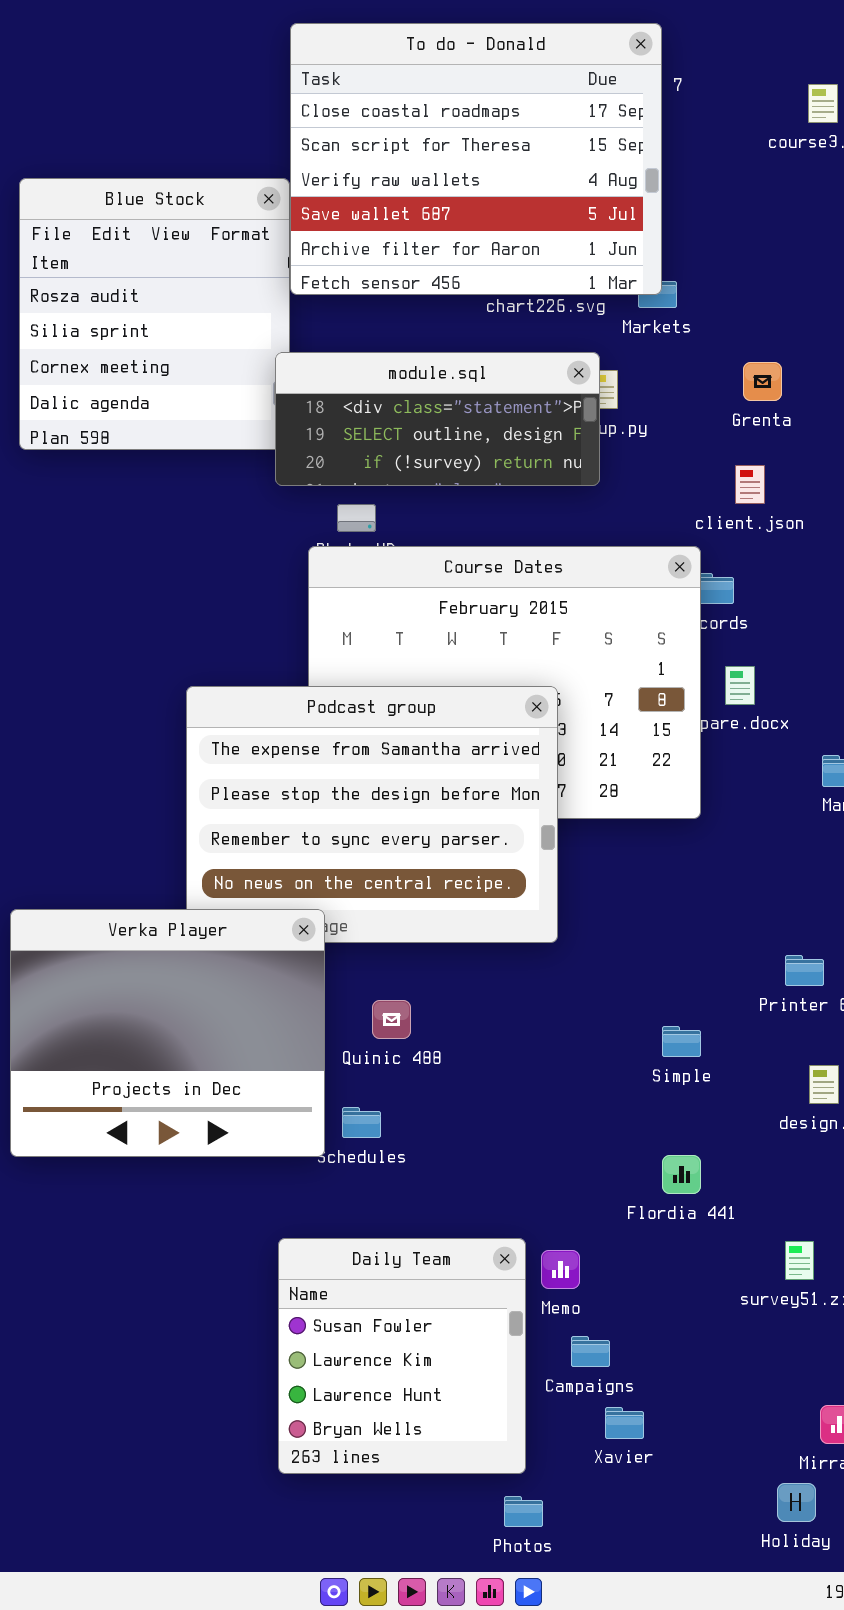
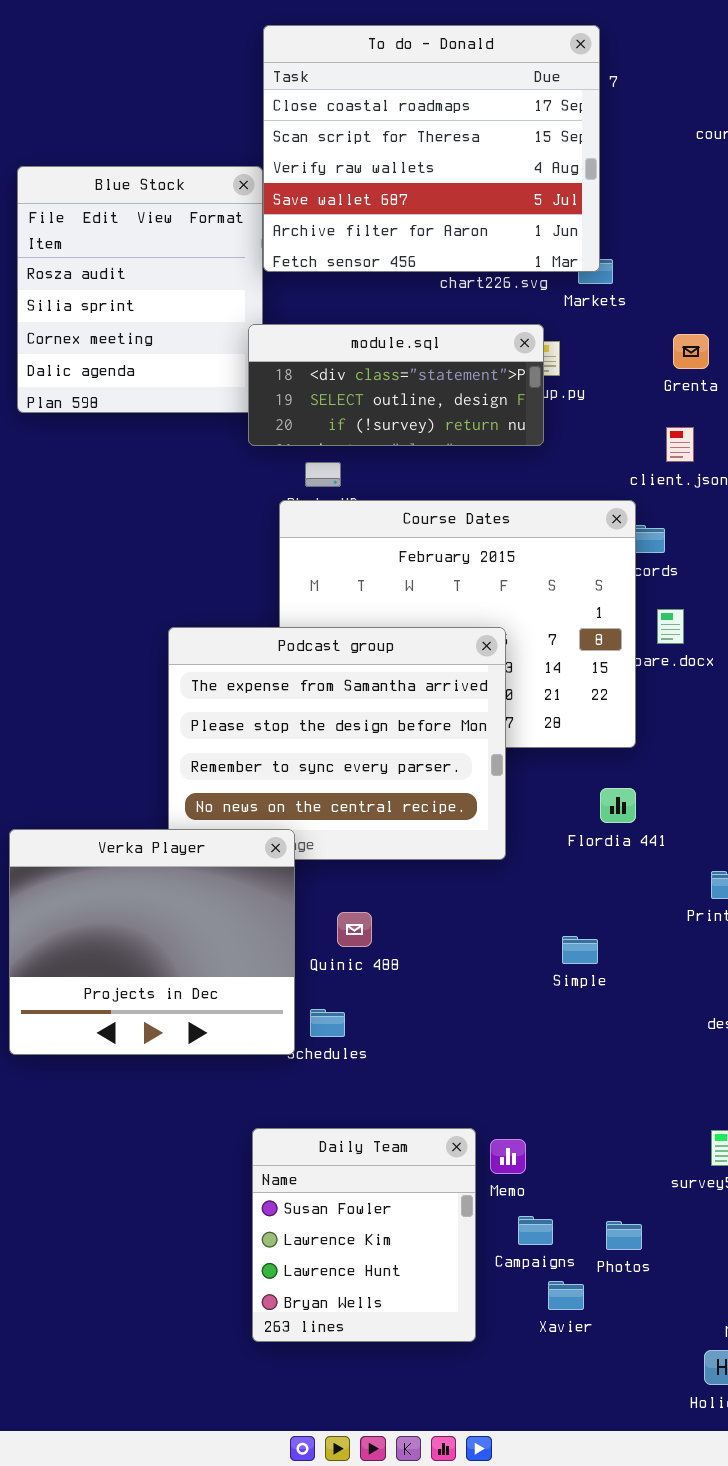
Simple: [662,1026,701,1057] -> [562,936,598,964], moved
Flordia 441: [662,1155,701,1194] -> [600,788,636,823], moved
Photos: [504,1496,543,1527] -> [606,1221,642,1250], moved

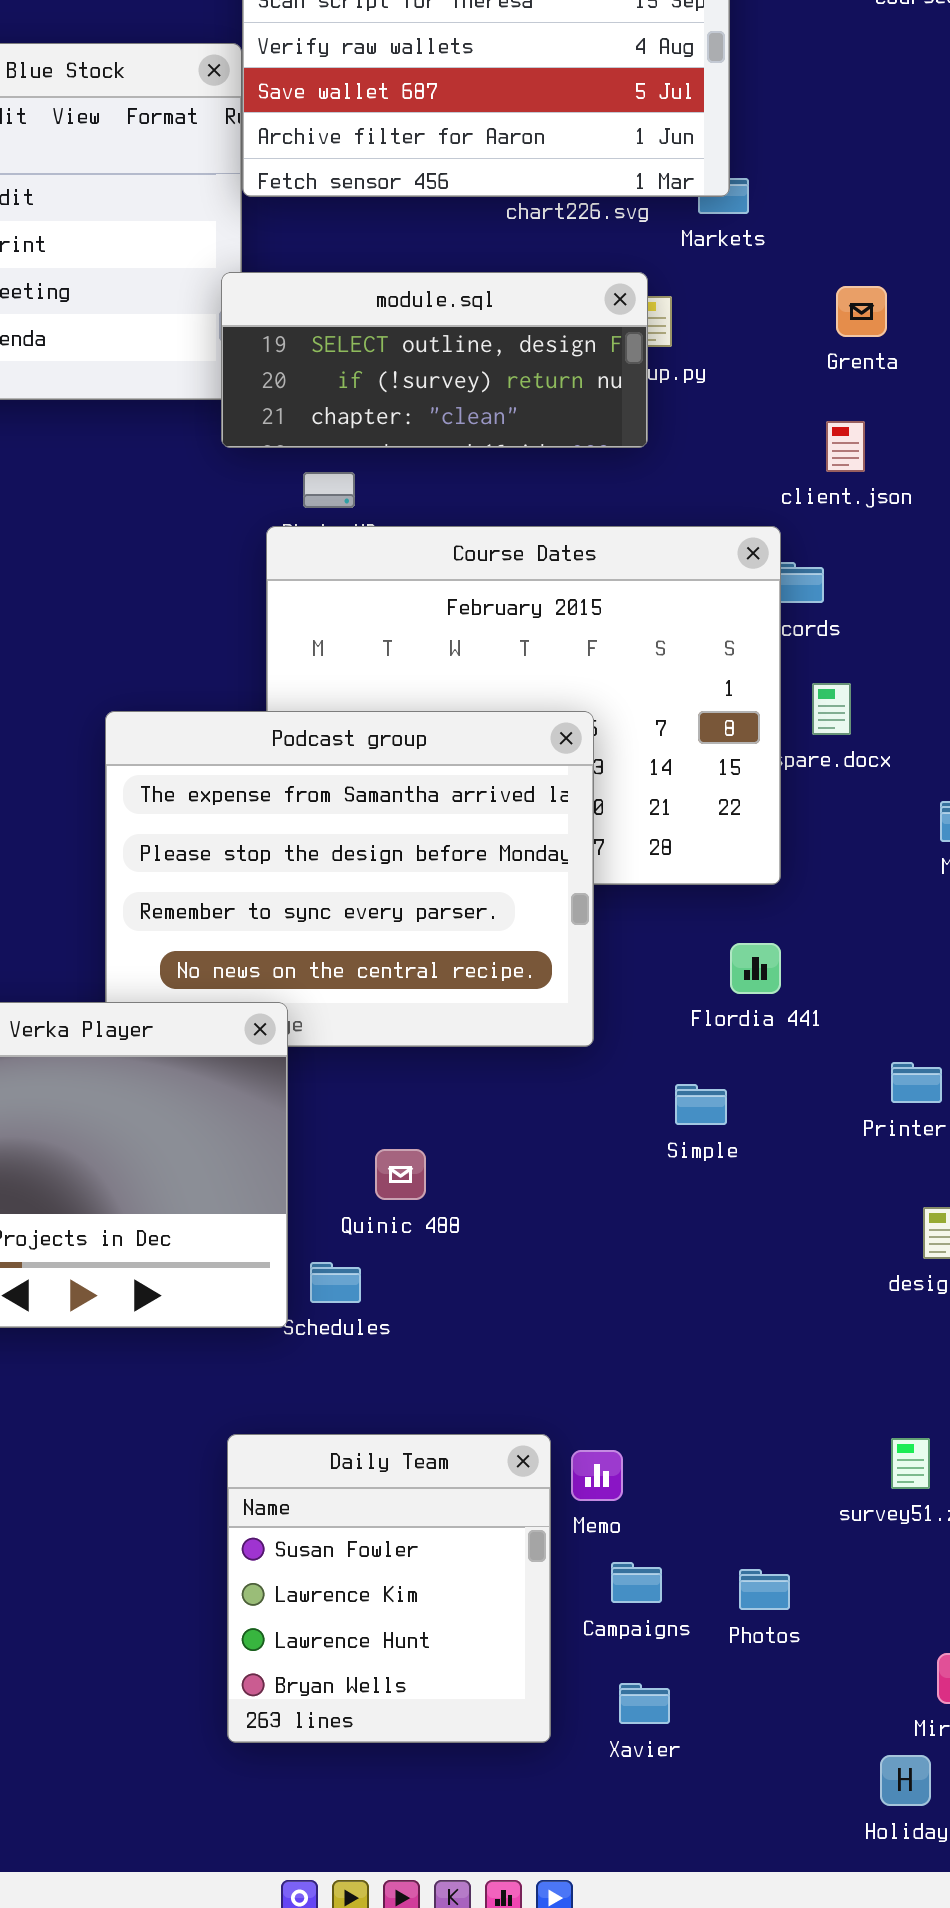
module.sql: [248,324,544,446] -> [221,272,648,448], scrolled down 1 row
Quinic 488: [337,912,372,947] -> [375,1149,426,1200], moved
Simple: [562,936,598,964] -> [675,1084,727,1125], moved
Xavier: [548,1281,584,1310] -> [619,1683,670,1724], moved

